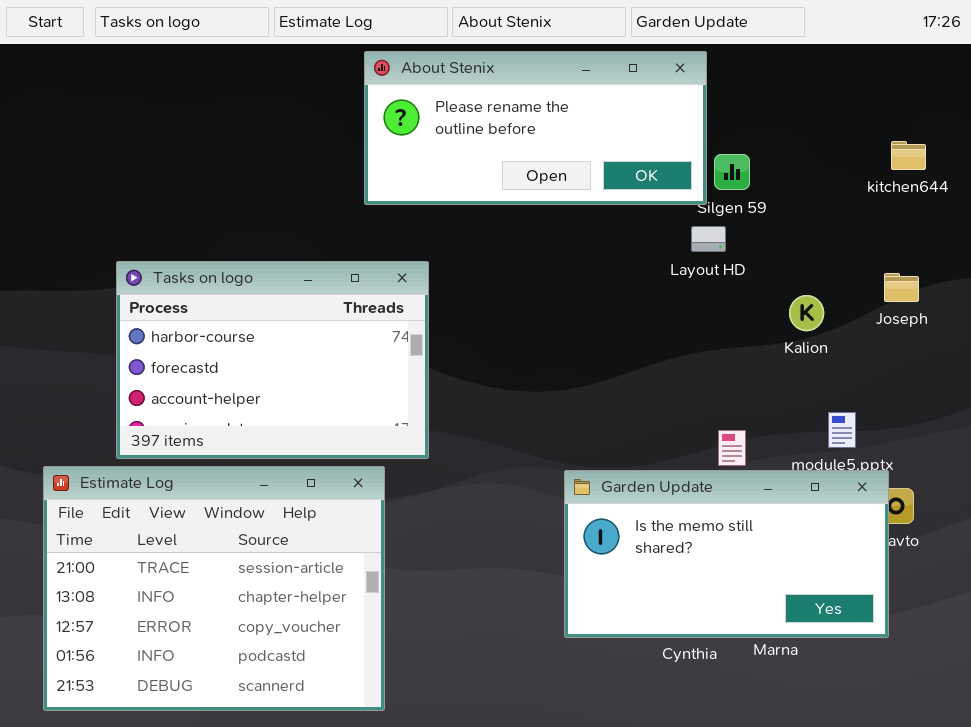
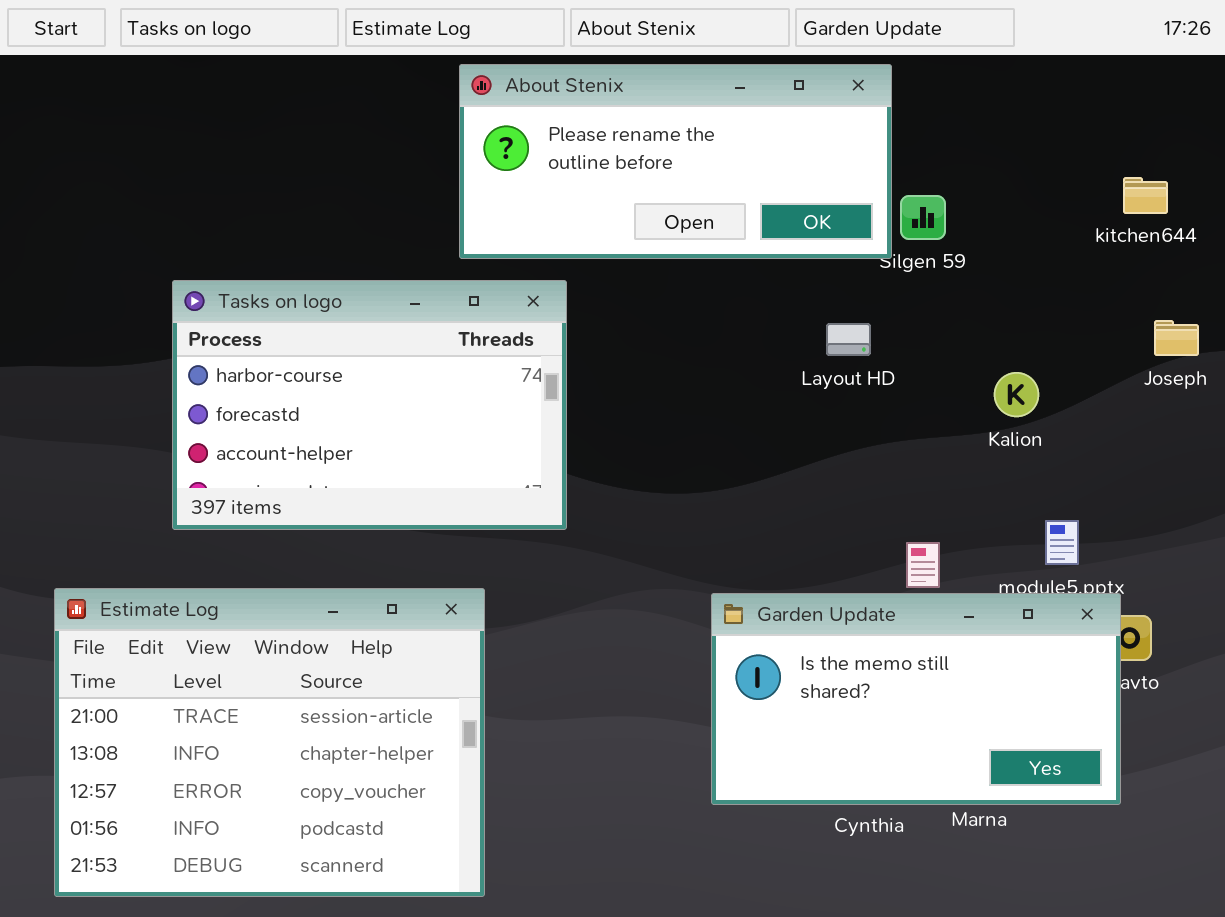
Layout HD: [691,226,726,252] -> [826,323,871,356], moved
Tasks on logo: [116,261,429,459] -> [172,280,567,530], moved
Joseph: [884,273,919,302] -> [1154,320,1199,356], moved

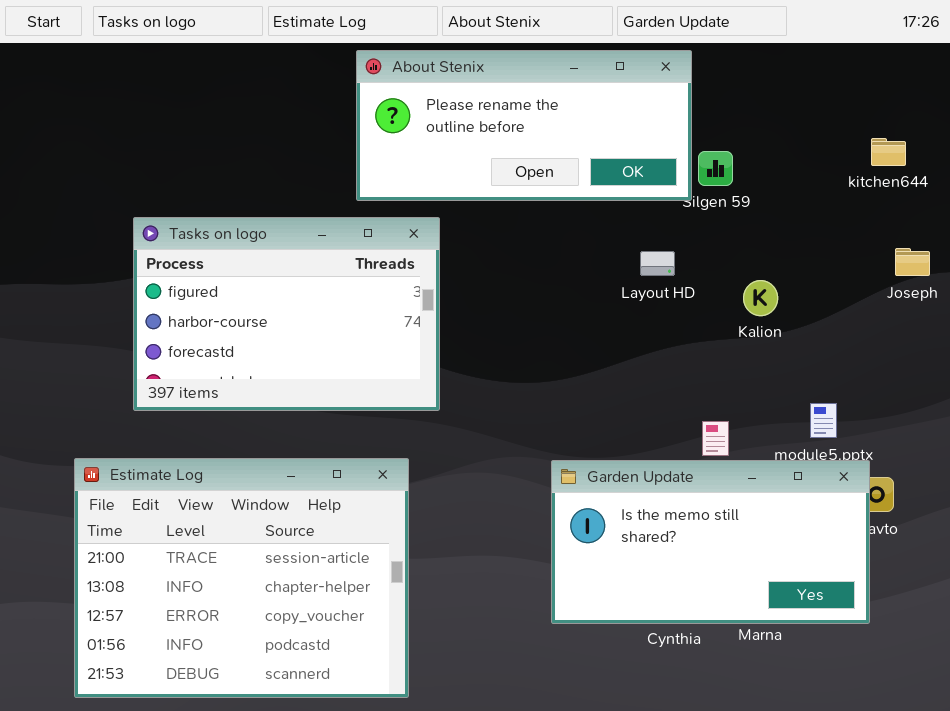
Tasks on logo: [172,280,567,530] -> [133,217,440,411], scrolled up 1 row
Kalion: [994,372,1039,417] -> [743,280,778,316], moved
Estimate Log: [54,588,485,897] -> [74,458,409,698], moved

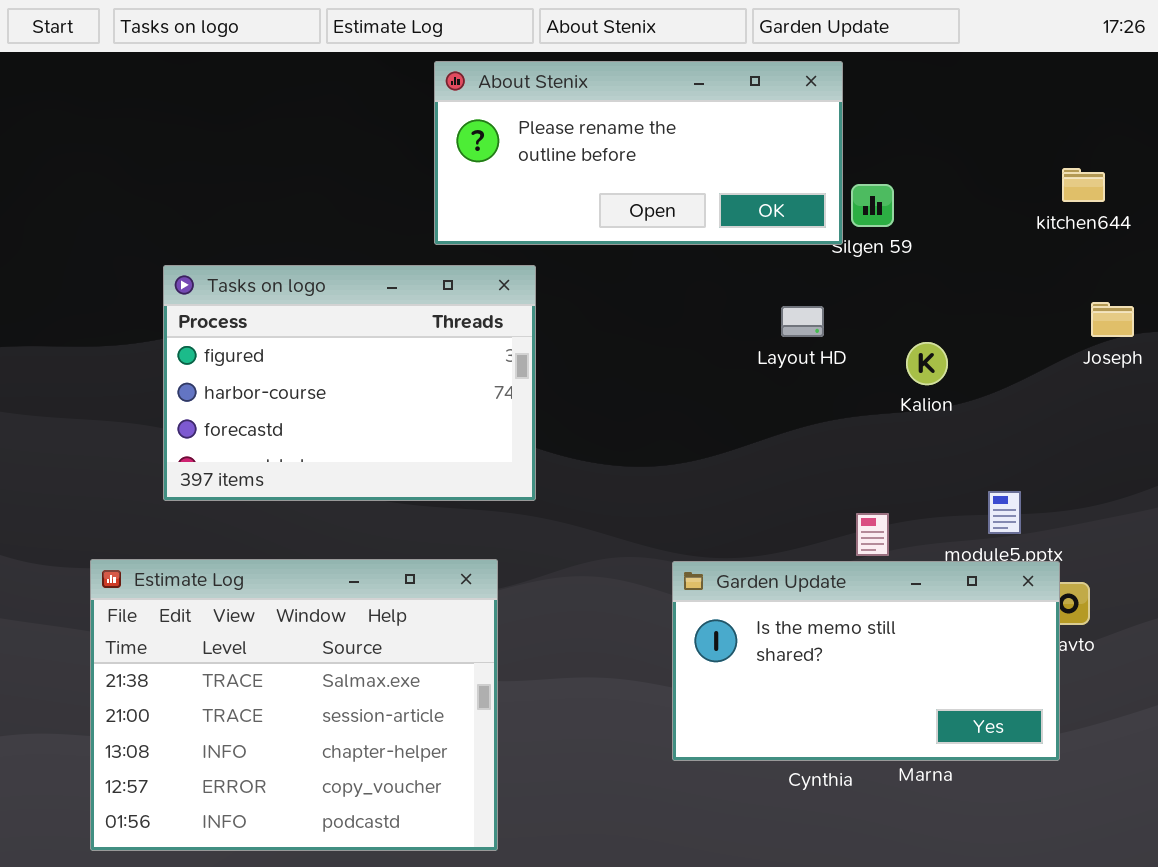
Estimate Log: [74,458,409,698] -> [90,559,498,851], scrolled up 1 row

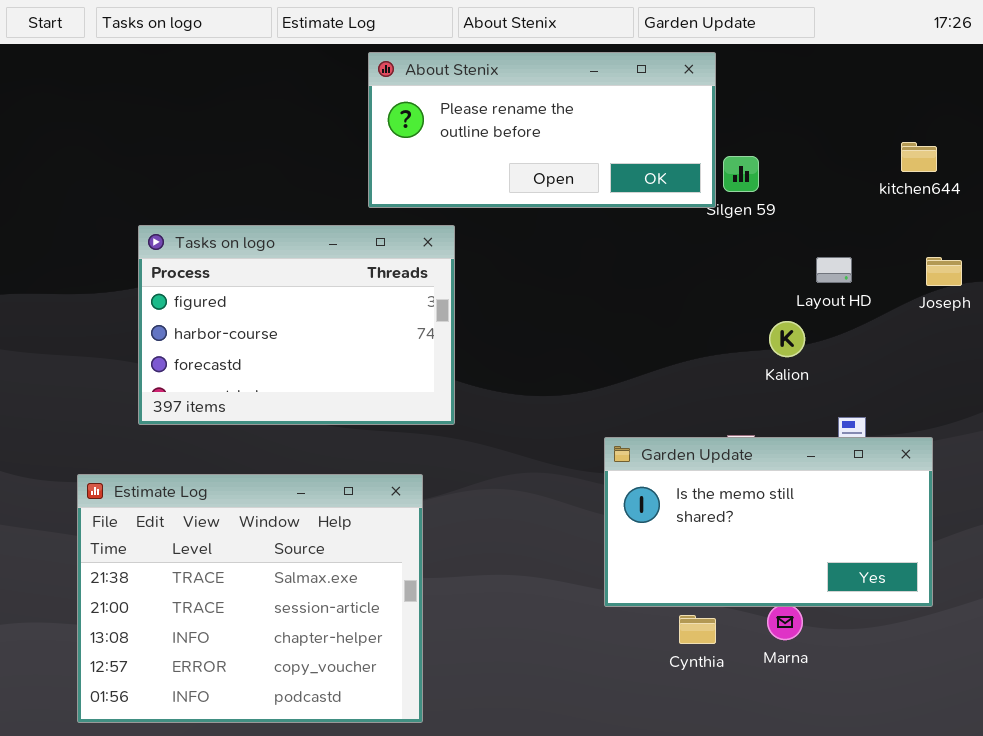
Layout HD: [781,306,824,337] -> [816,257,852,283], moved
Kalion: [906,342,948,385] -> [769,321,805,357], moved
Garden Update: [672,561,1060,761] -> [604,437,933,607], moved

